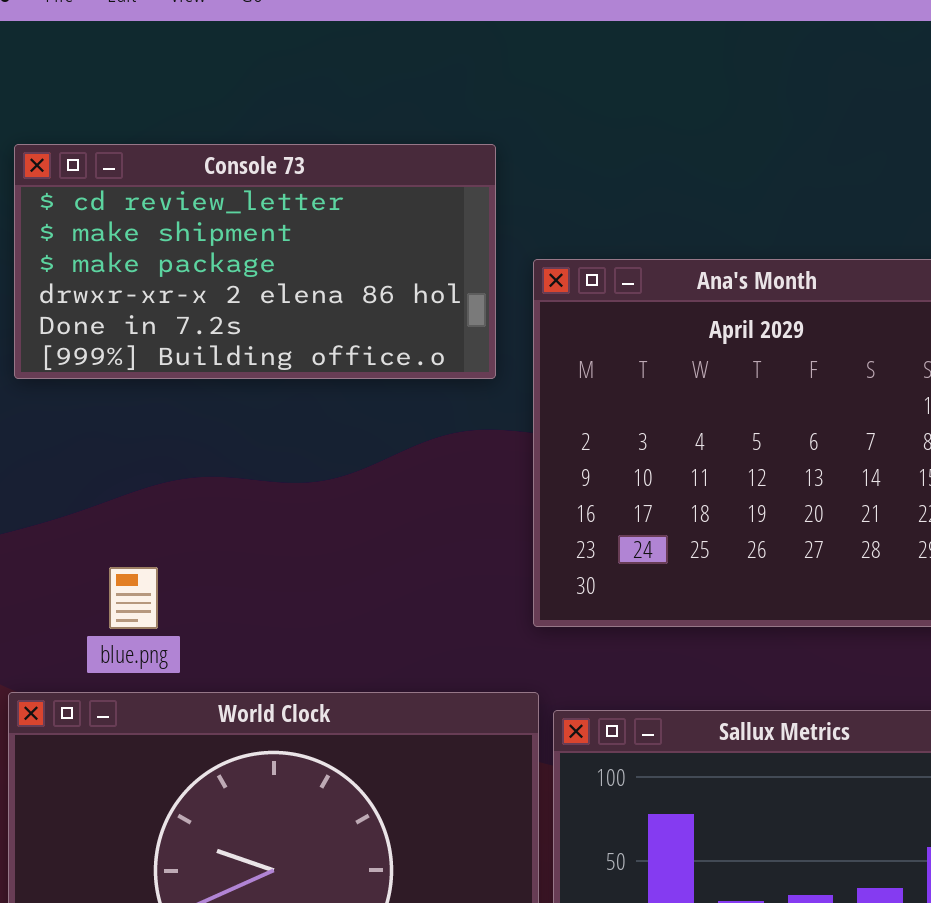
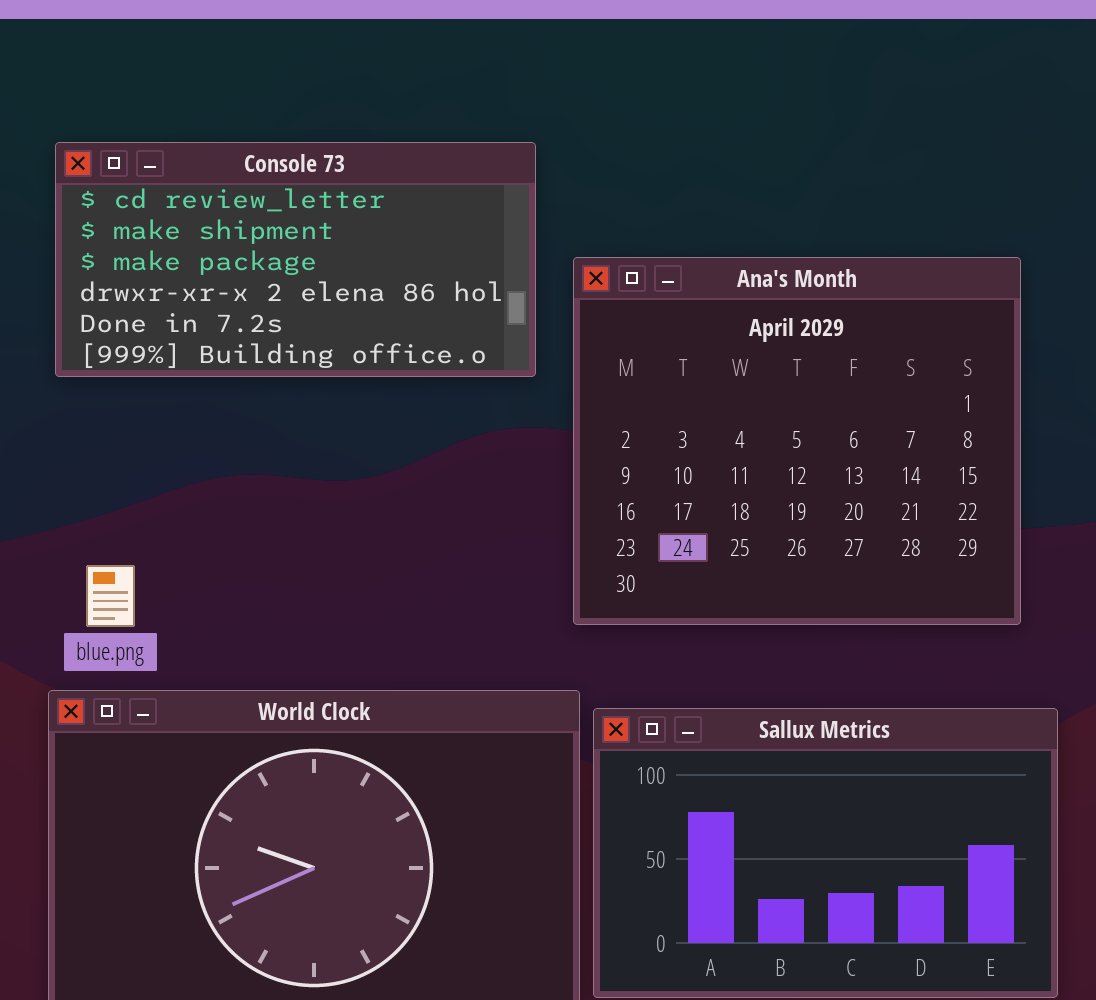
blue.png: [109,567,158,629] -> [86,565,135,627], moved

